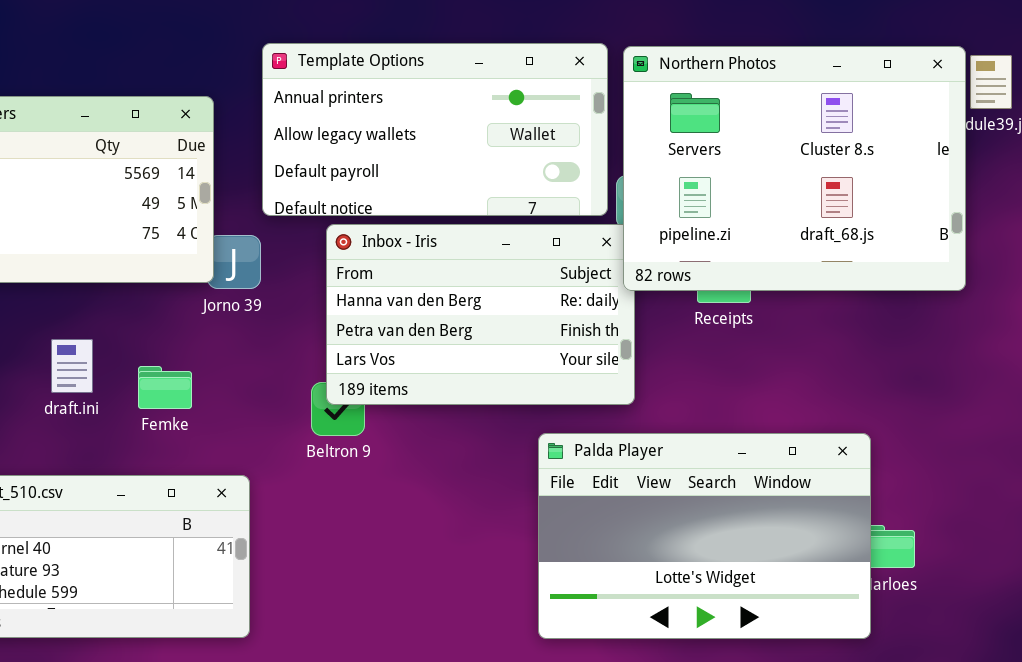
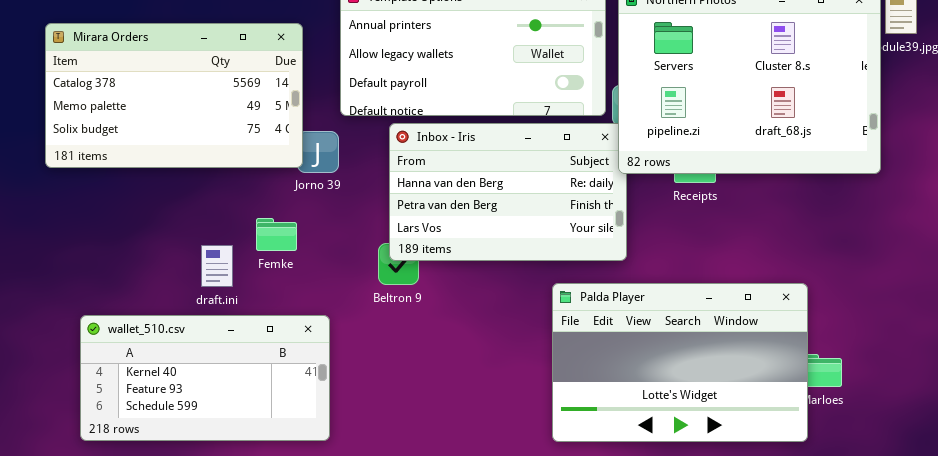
draft.ini: [51,339,93,393] -> [201,245,233,287], moved
Femke: [138,366,192,409] -> [256,218,297,251], moved

